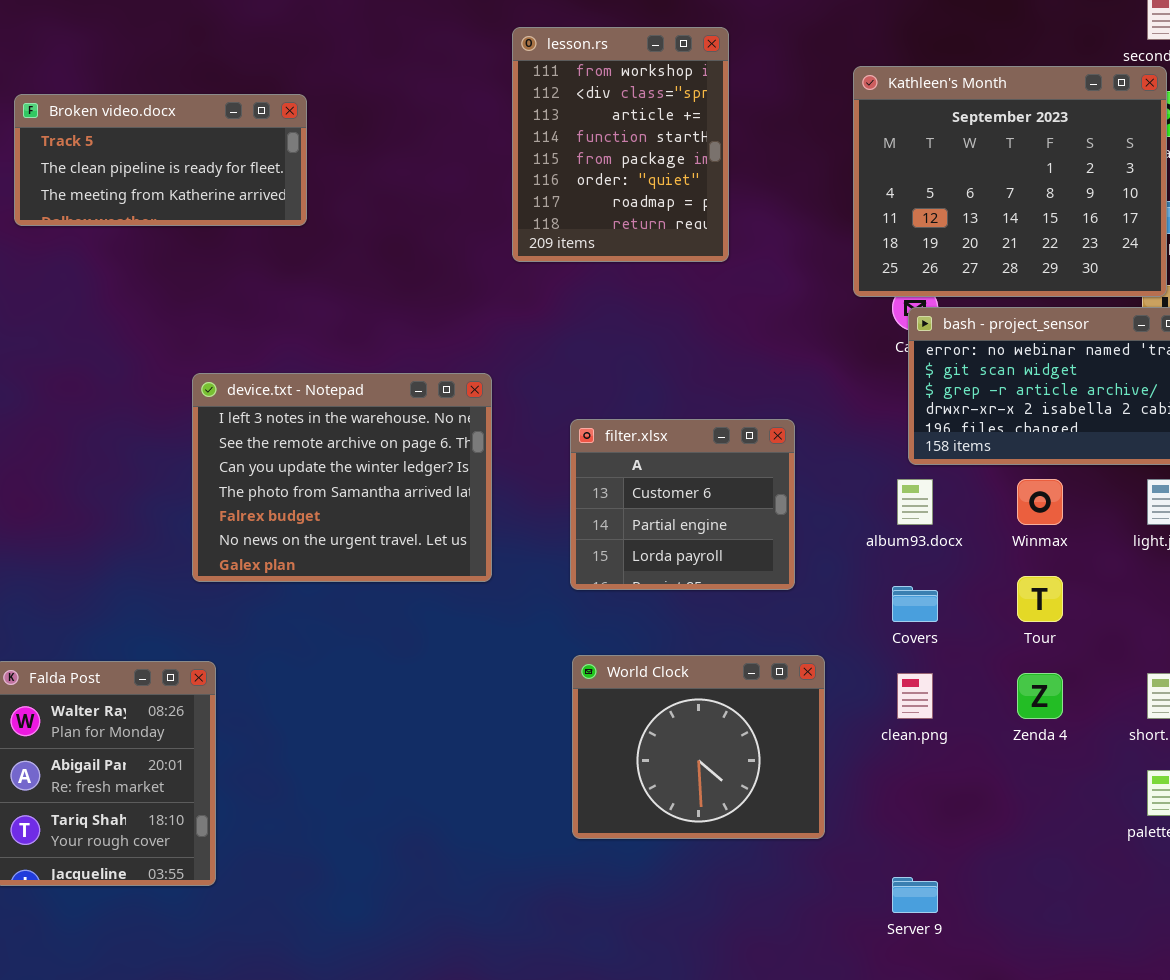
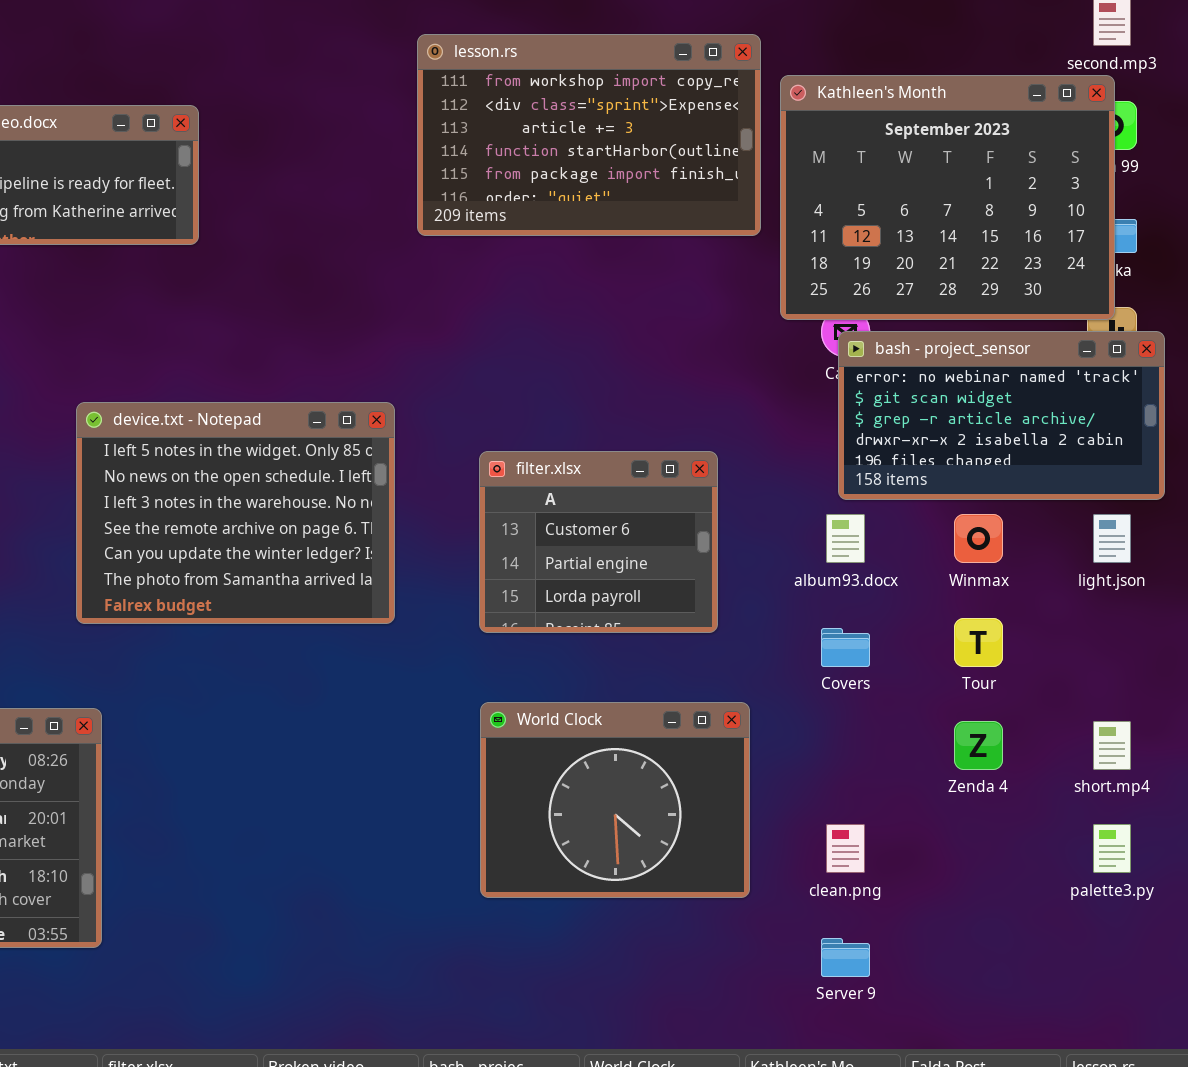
lesson.rs: [512,27,729,262] -> [417,34,761,236], resized
device.txt - Notepad: [192,373,492,582] -> [76,402,395,624], scrolled up 2 rows
clean.png: [897,673,933,719] -> [826,824,865,873], moved

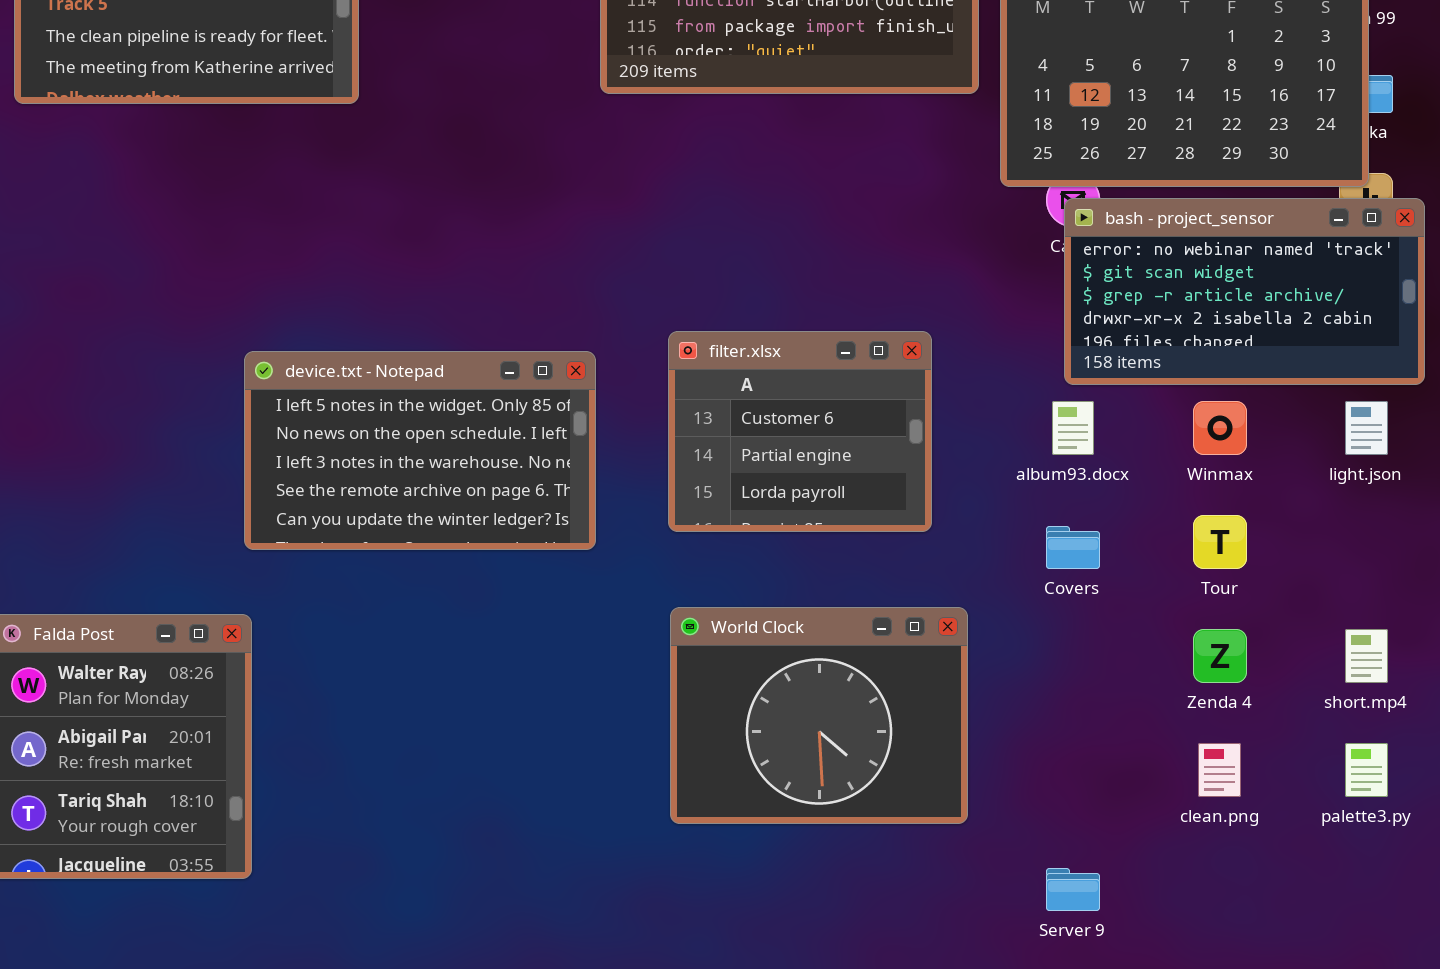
device.txt - Notepad: [76,402,395,624] -> [244,351,596,550], moved, resized
clean.png: [826,824,865,873] -> [1198,743,1241,797], moved

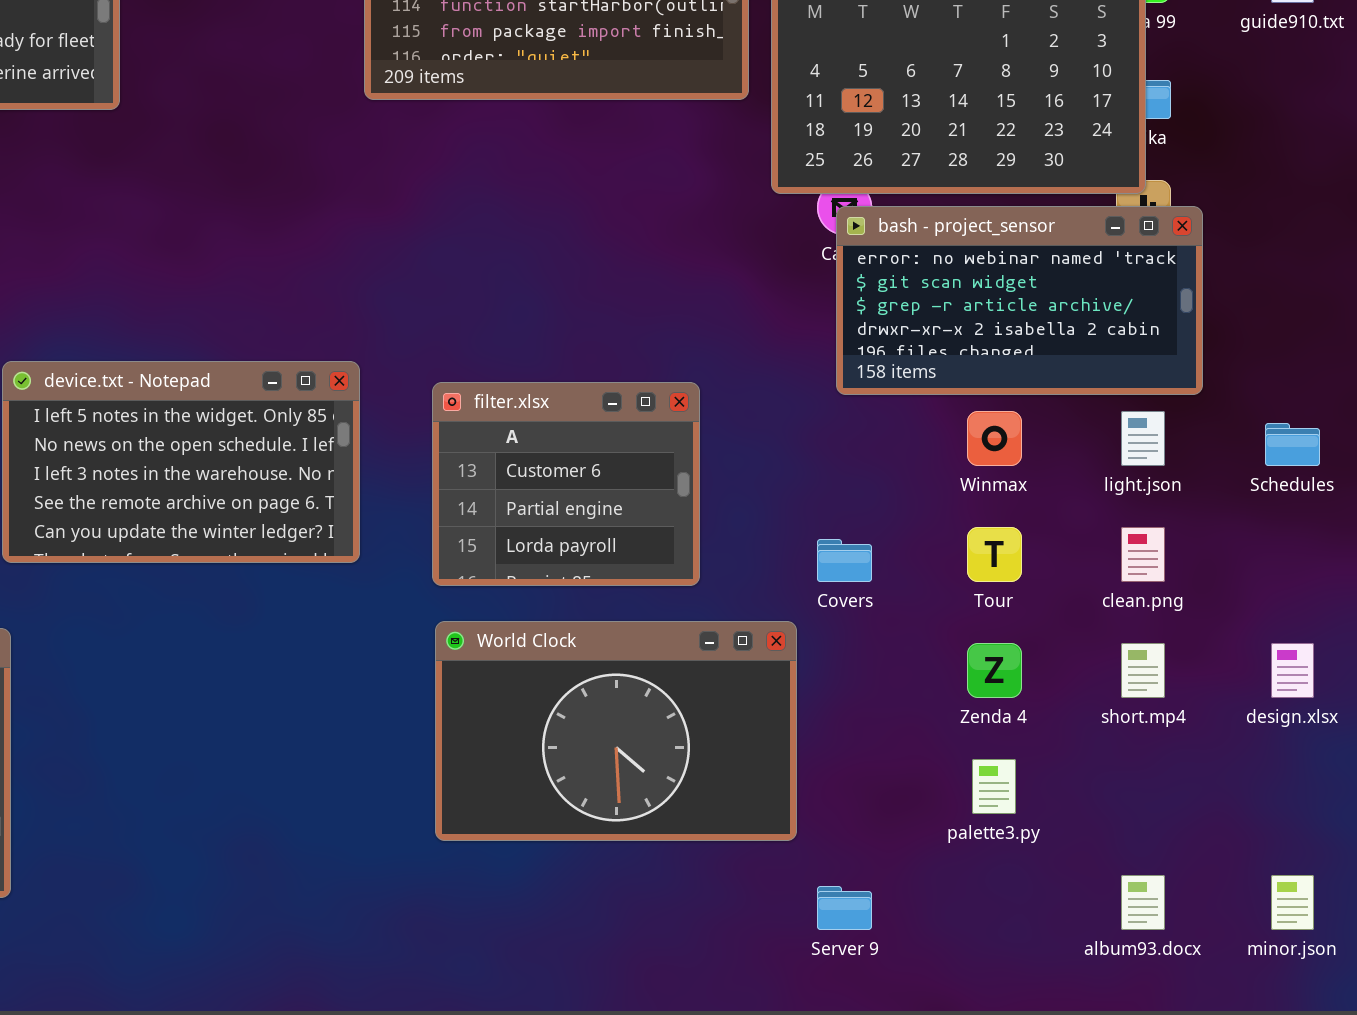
filter.xlsx: [668,331,932,532] -> [432,382,700,586], moved
album93.docx: [1052,401,1094,455] -> [1121,875,1165,930], moved
World Clock: [670,607,968,824] -> [435,621,797,841], resized
clean.png: [1198,743,1241,797] -> [1121,527,1165,582], moved
palette3.py: [1345,743,1388,797] -> [972,759,1016,814], moved

